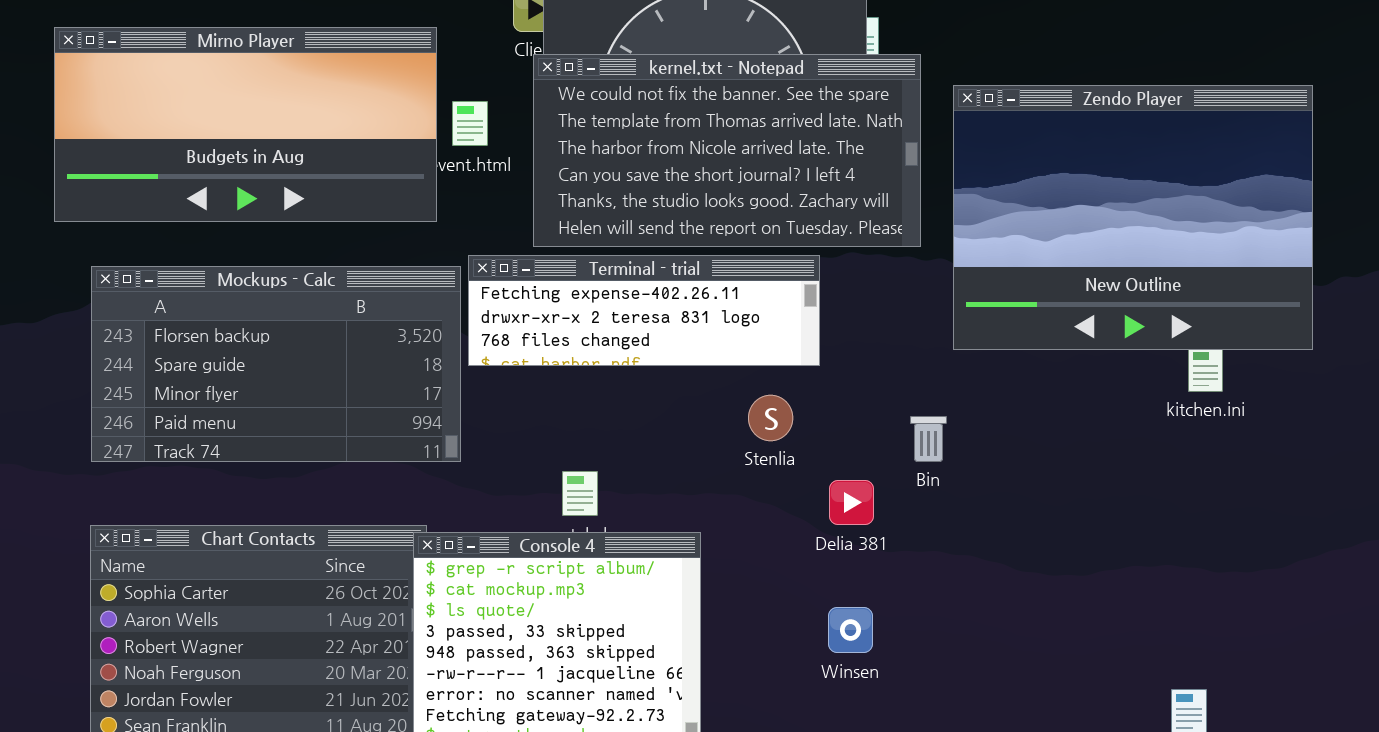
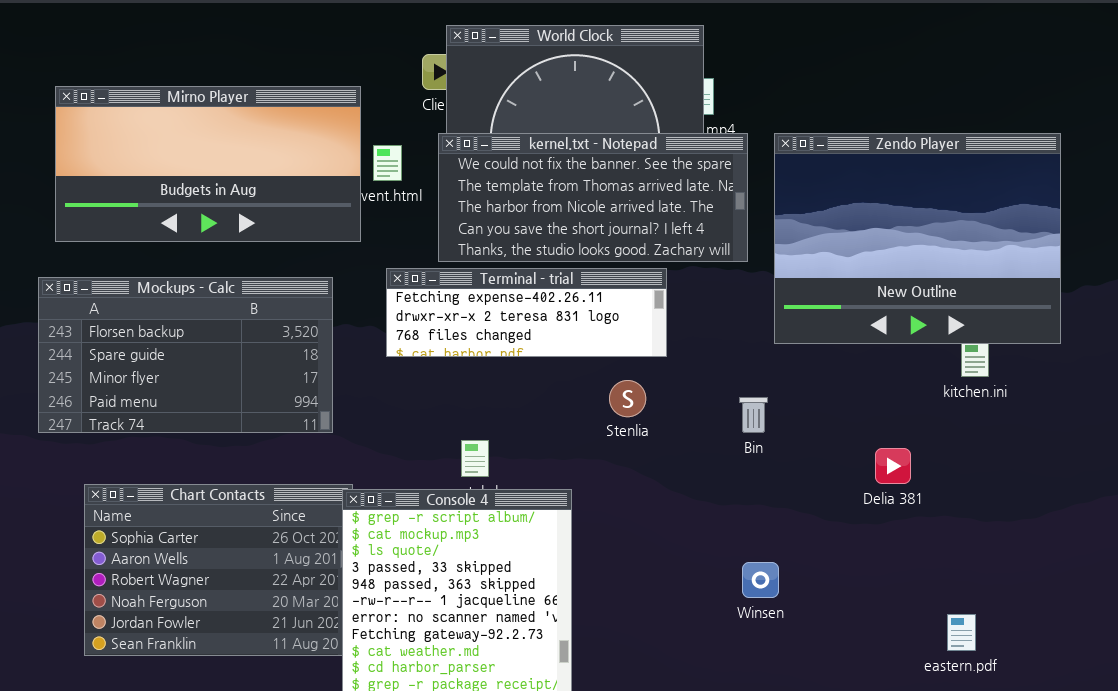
kernel.txt - Notepad: [533,54,921,247] -> [438,133,748,262], resized
Mockups - Calc: [91,266,461,462] -> [38,277,333,433], moved
Delia 381: [829,480,874,525] -> [875,448,911,484], moved
Winsen: [828,607,873,653] -> [742,562,779,598], moved

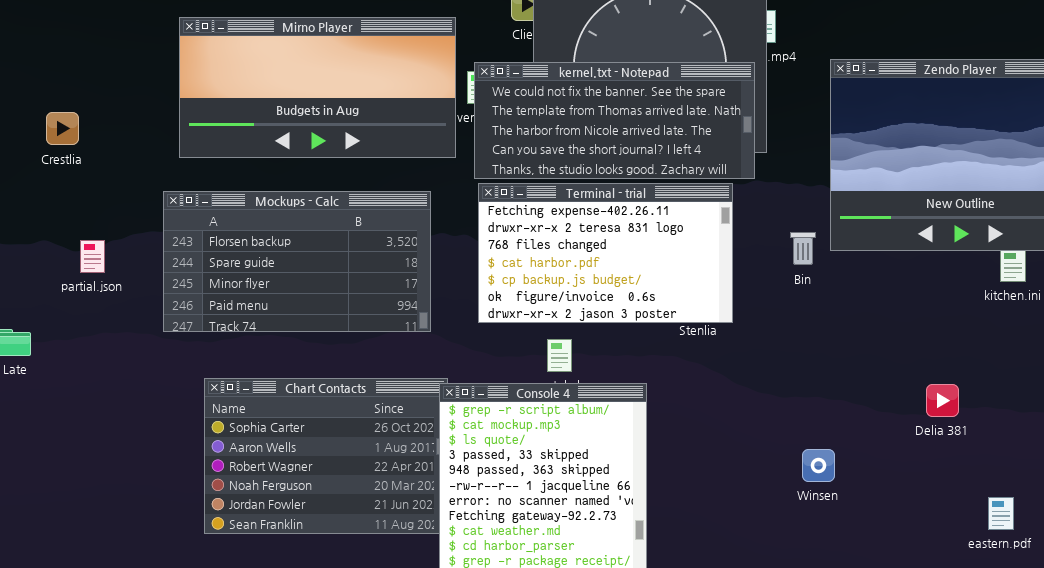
kernel.txt - Notepad: [438,133,748,262] -> [474,62,755,179], moved
Terminal - trial: [386,268,667,357] -> [478,183,733,323], resized
Bin: [739,397,768,433] -> [790,232,816,265], moved
Delia 381: [875,448,911,484] -> [926,384,959,417], moved

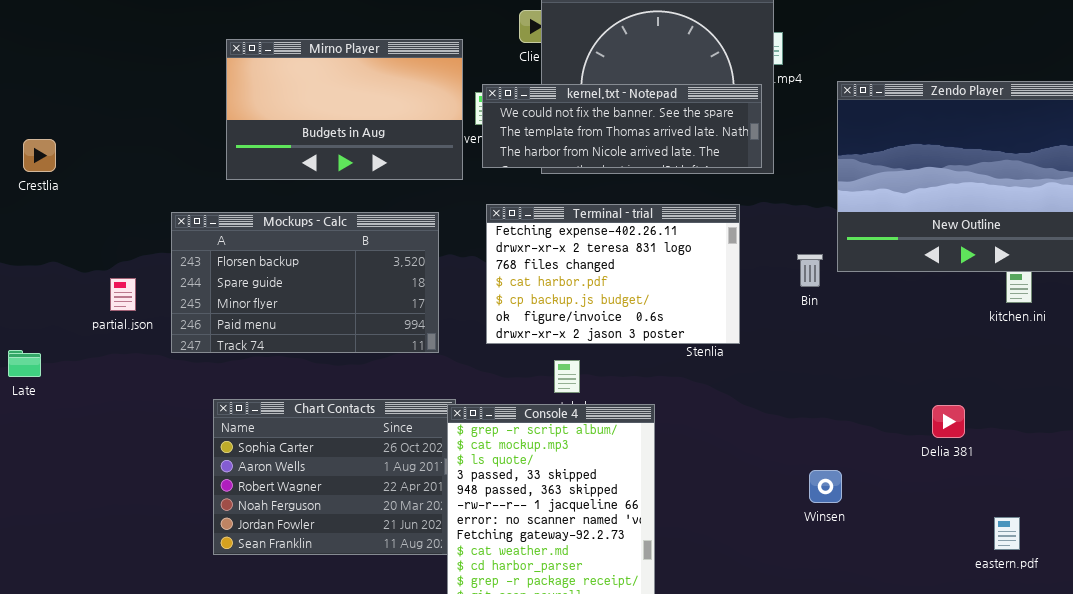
Mirno Player: [179,17,456,158] -> [226,39,463,180], resized
kernel.txt - Notepad: [474,62,755,179] -> [482,84,762,168], resized
Crestlia: [46,112,79,145] -> [23,139,56,172], moved
partial.json: [80,240,105,273] -> [110,278,136,311], moved

